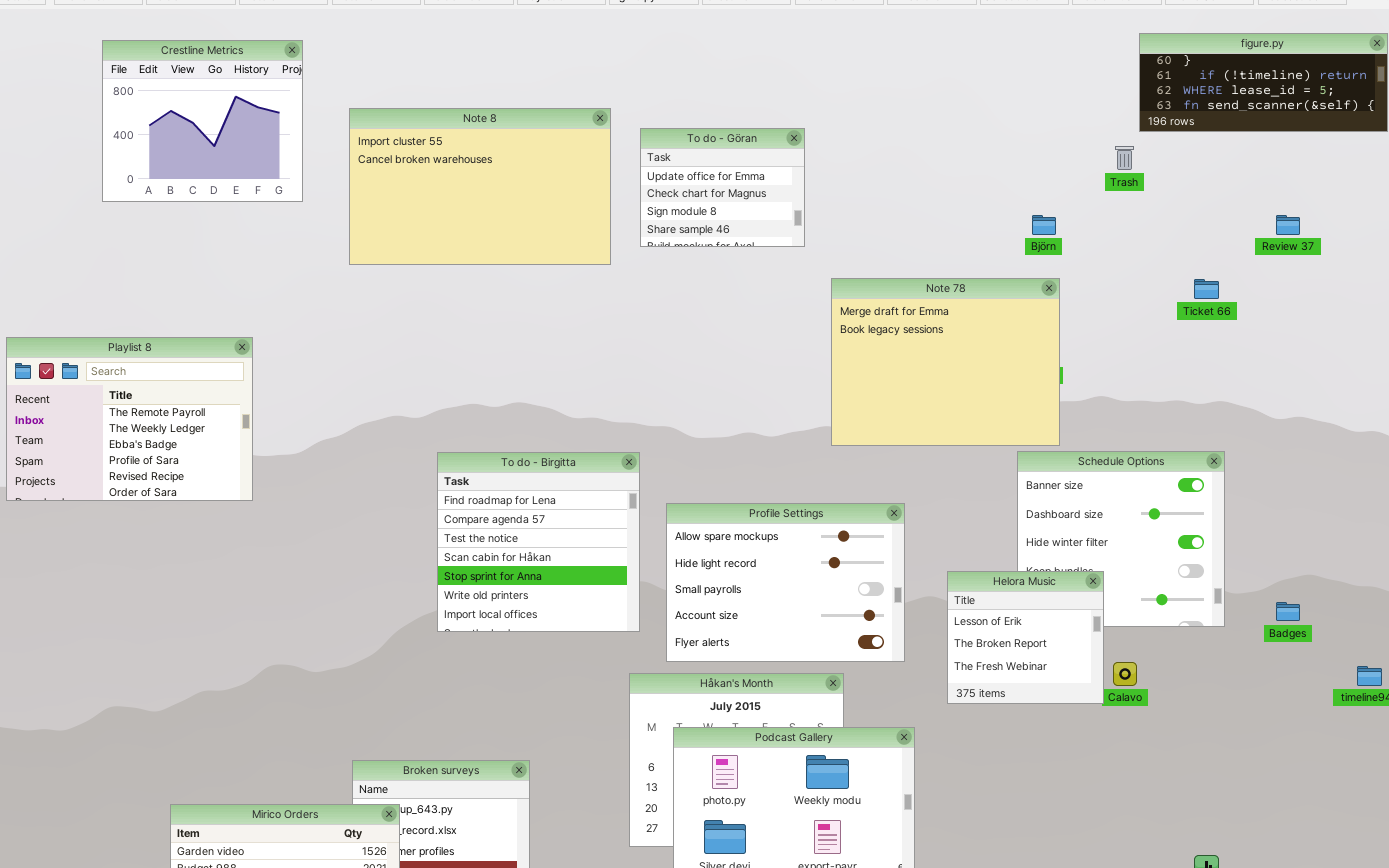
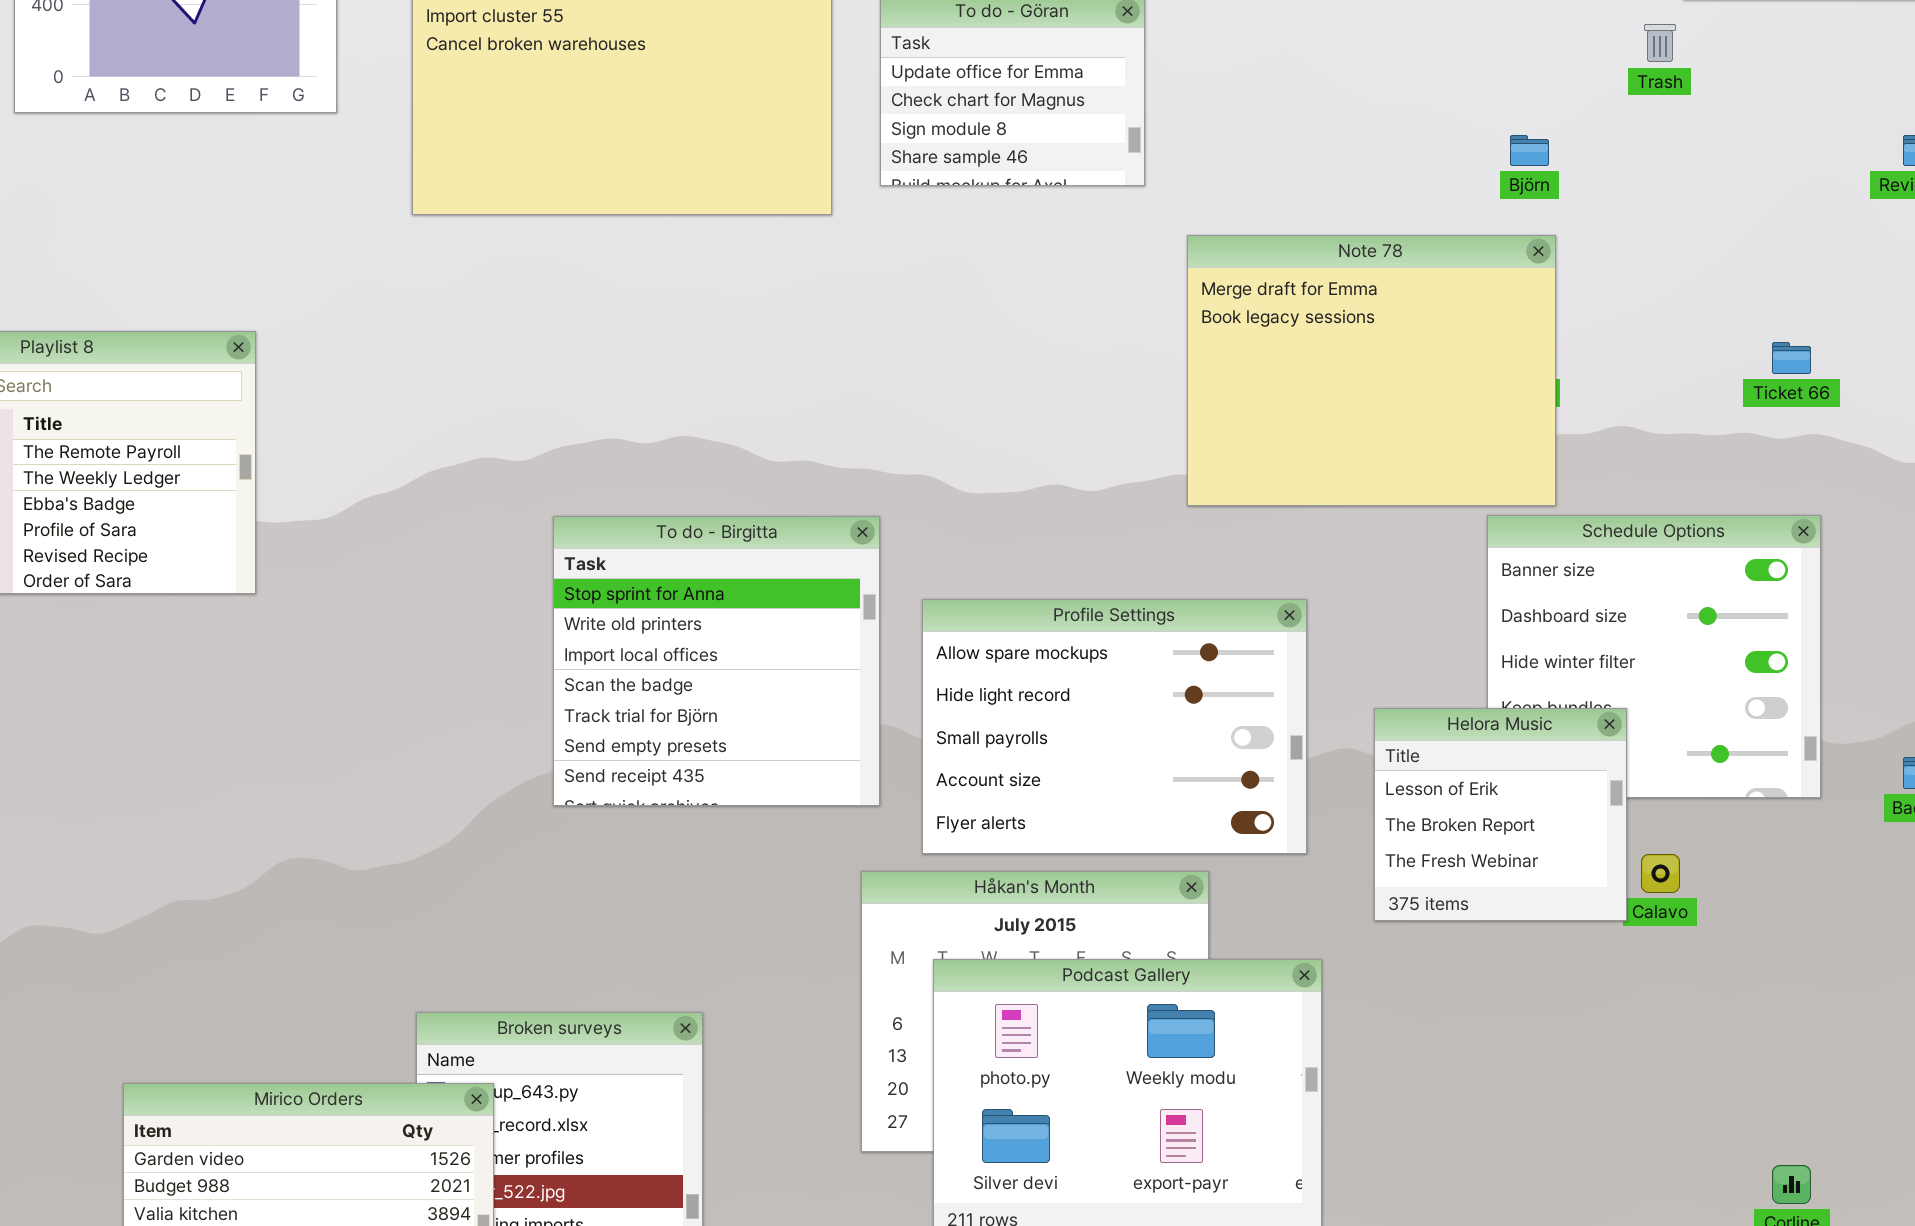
Ticket 66: [1194,279,1219,299] -> [1772,342,1811,374], moved
To do - Birgitta: [437,452,640,632] -> [553,516,880,806], scrolled down 4 rows

